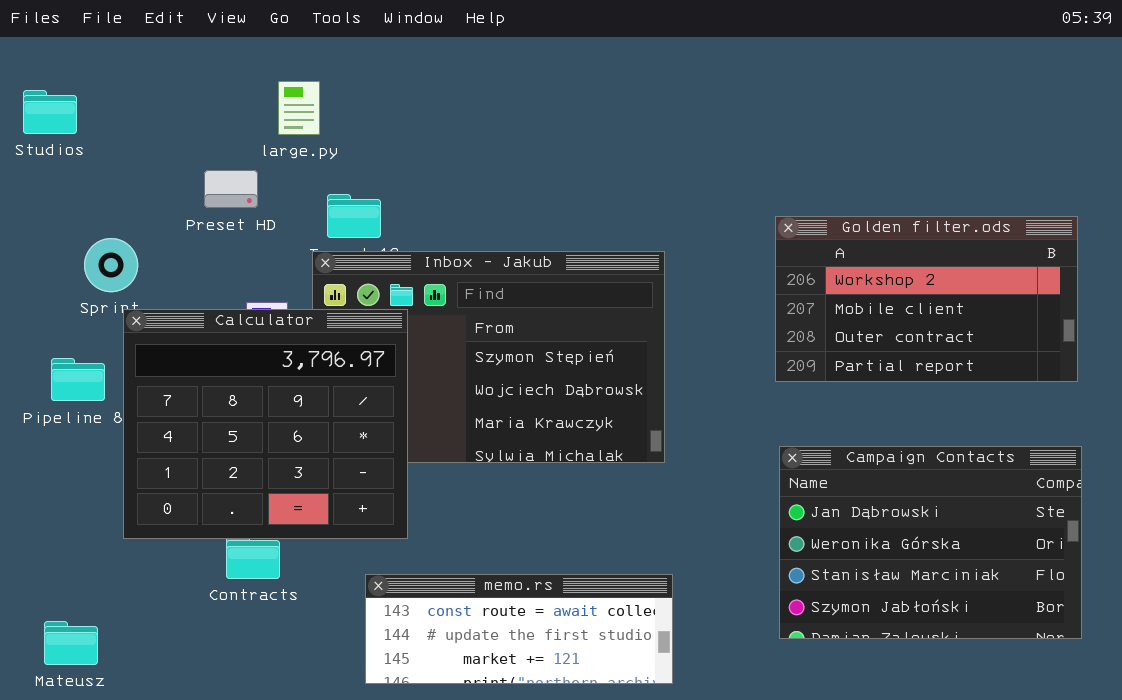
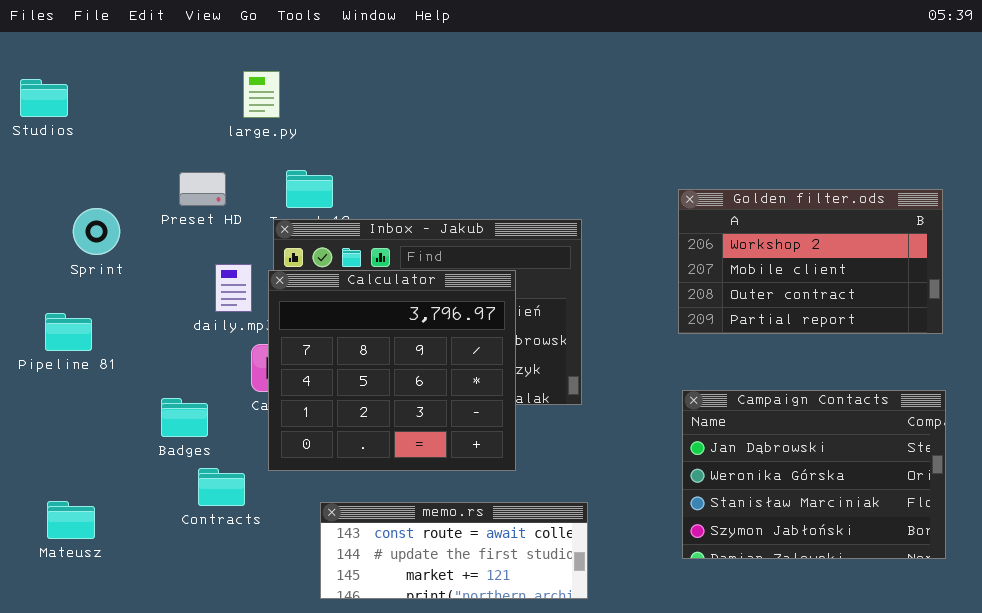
Preset HD: [204,170,258,208] -> [179,172,226,206], moved
Calculator: [123,309,408,539] -> [268,270,516,471], moved
Mateusz: [44,621,98,665] -> [47,501,95,539], moved

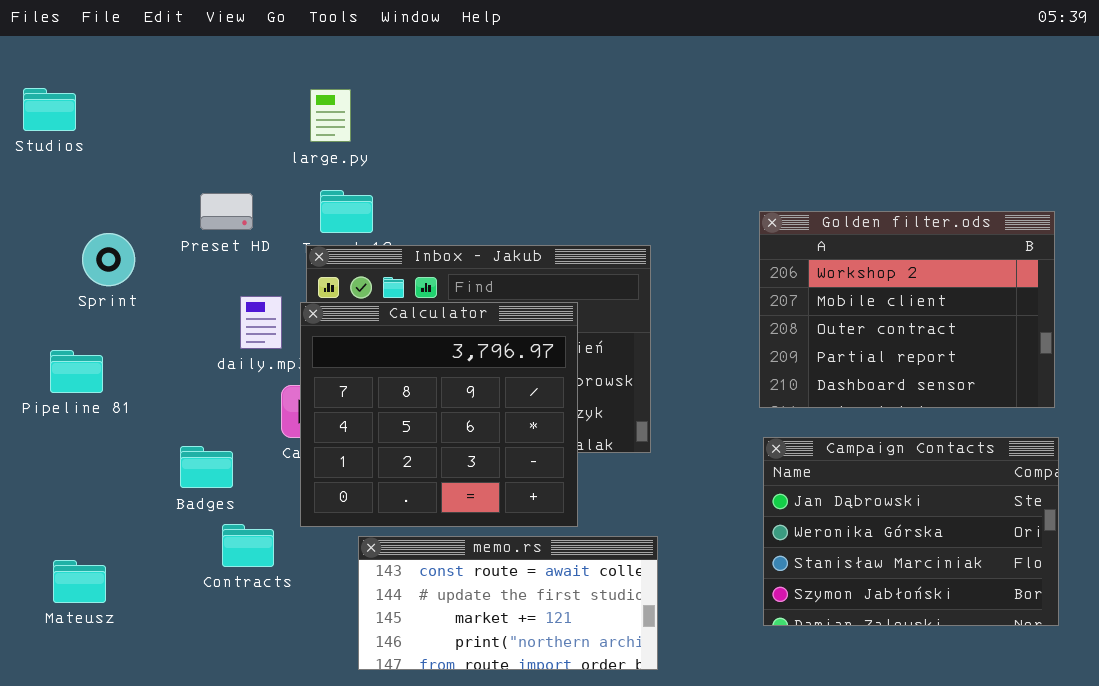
large.py: [243,71,280,118] -> [310,89,351,142], moved
Golden filter.ods: [678,189,943,334] -> [759,211,1055,408], resized
memo.rs: [320,502,588,599] -> [358,536,658,670], resized

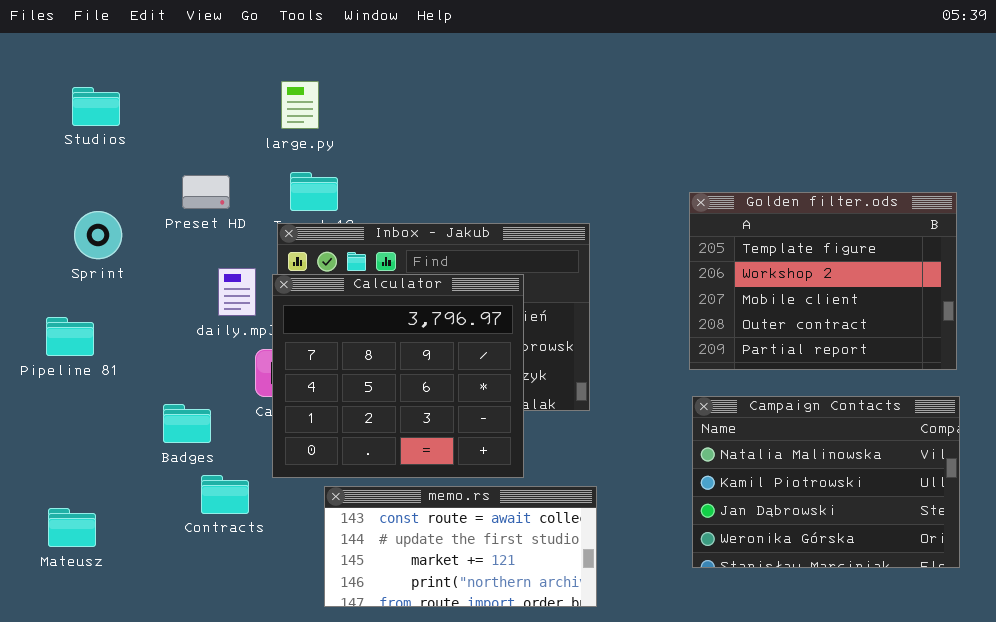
Studios: [23,88,76,131] -> [72,87,120,126], moved
Golden filter.ods: [759,211,1055,408] -> [689,192,957,370], scrolled up 1 row
Campaign Contacts: [763,437,1059,626] -> [692,396,960,568], scrolled up 2 rows

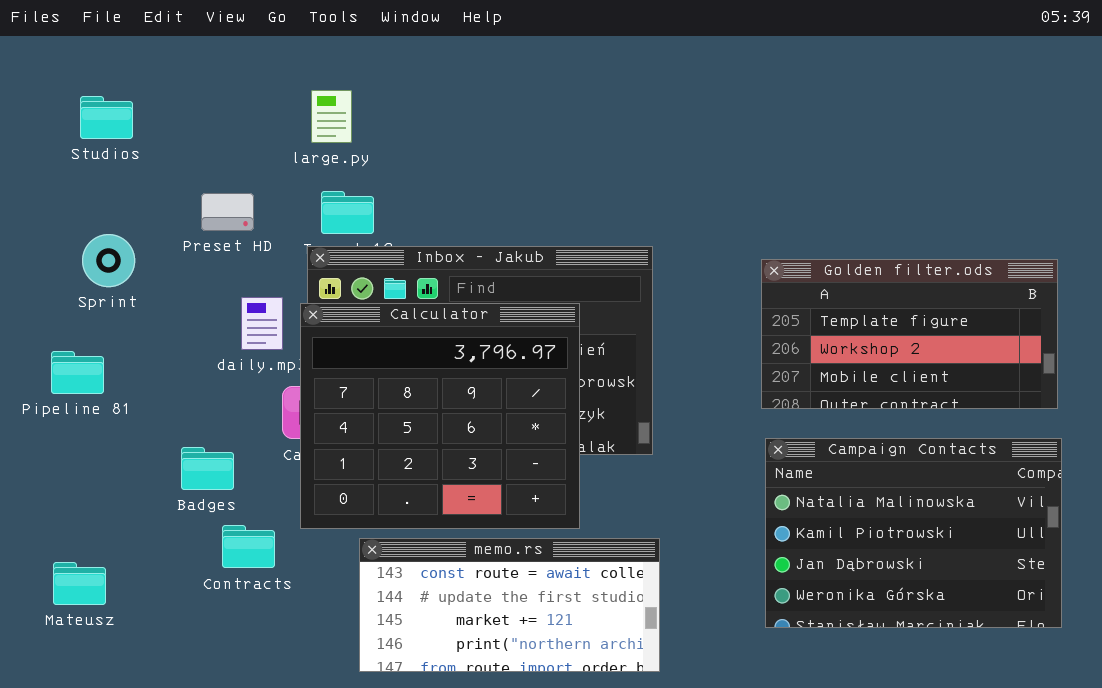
Golden filter.ods: [689,192,957,370] -> [761,259,1058,409], resized

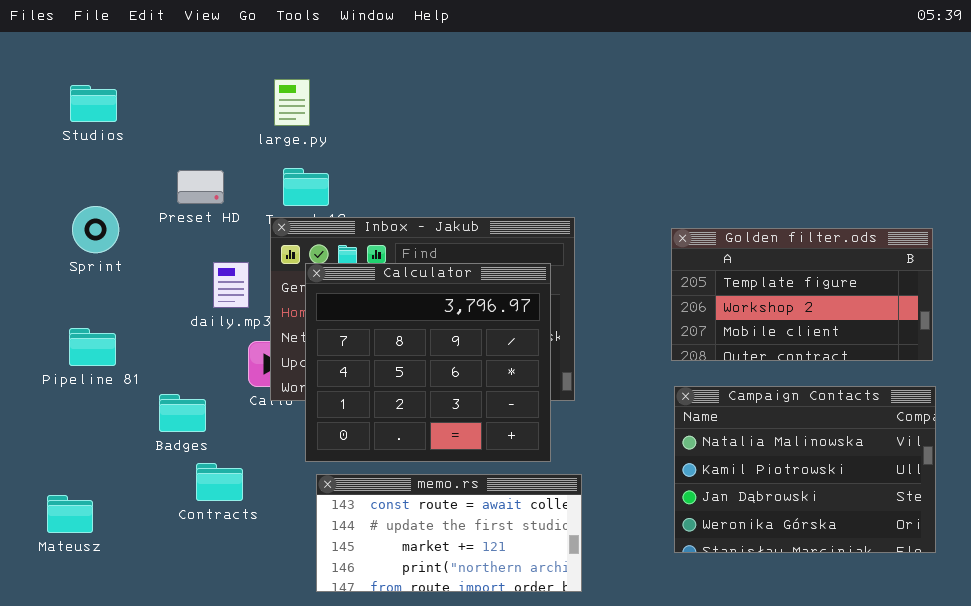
Calculator: [300,303,580,529] -> [305,263,551,462], moved
Pipeline 81: [51,351,104,394] -> [69,328,116,366], moved

